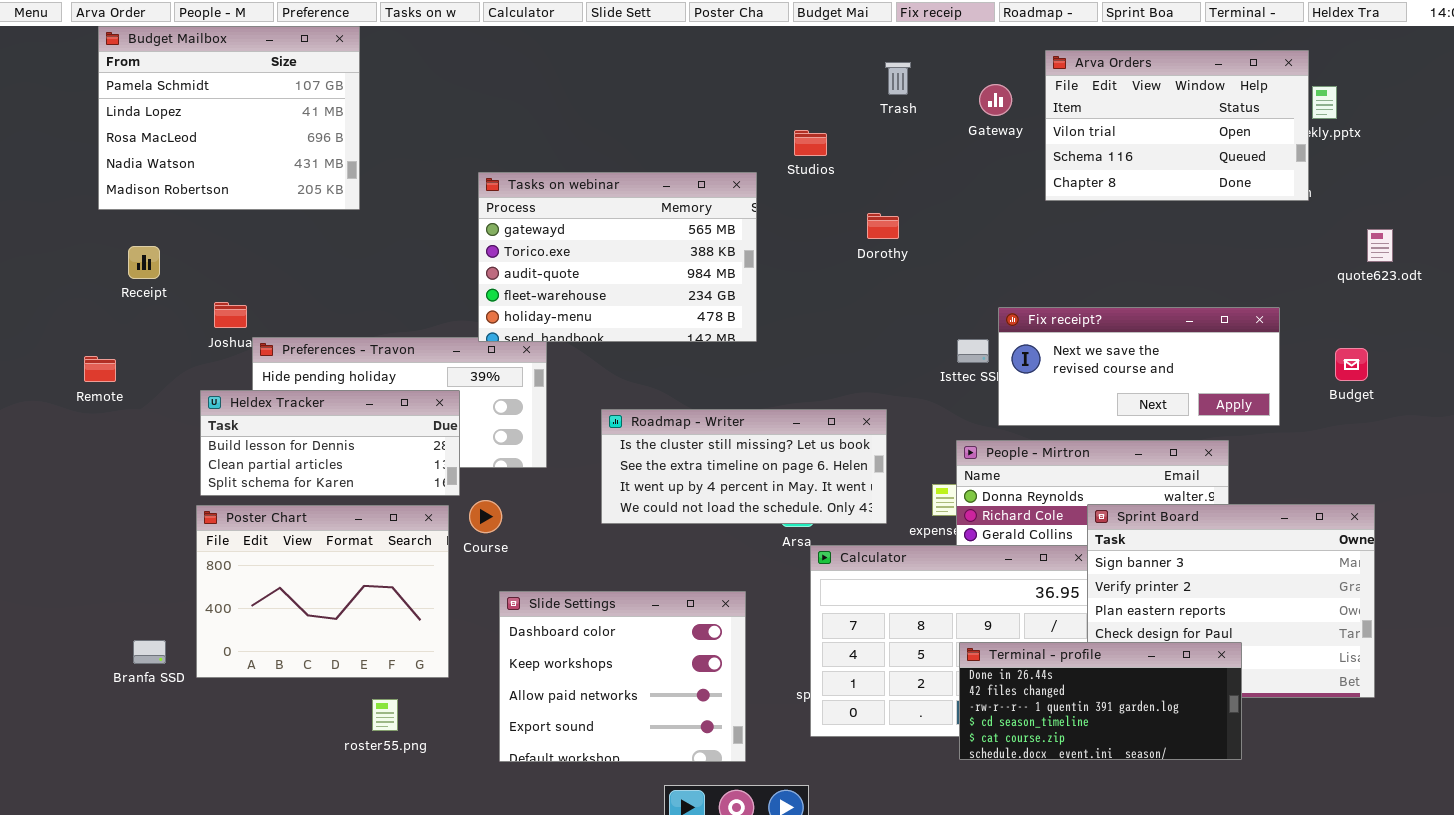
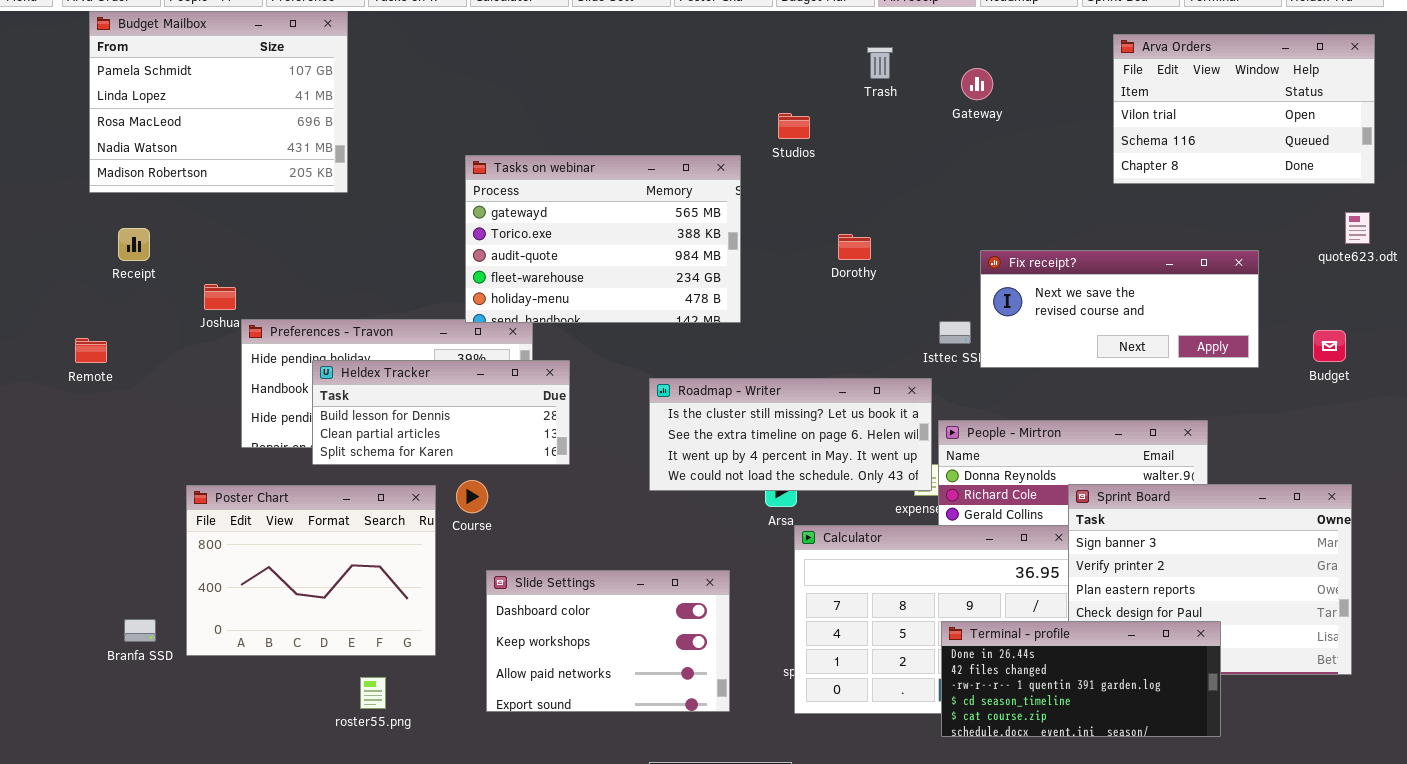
Arva Orders: [1045,50,1309,201] -> [1113,34,1375,184], moved
Dorothy: [867,213,899,239] -> [838,234,871,260], moved
Fix receipt?: [998,307,1280,426] -> [980,250,1259,368], moved
Heldex Tracker: [200,390,460,496] -> [312,360,570,465], moved
Roadmap - Writer: [601,409,887,524] -> [649,378,932,491], moved
Slide Settings: [499,591,746,762] -> [486,570,730,712], resized

